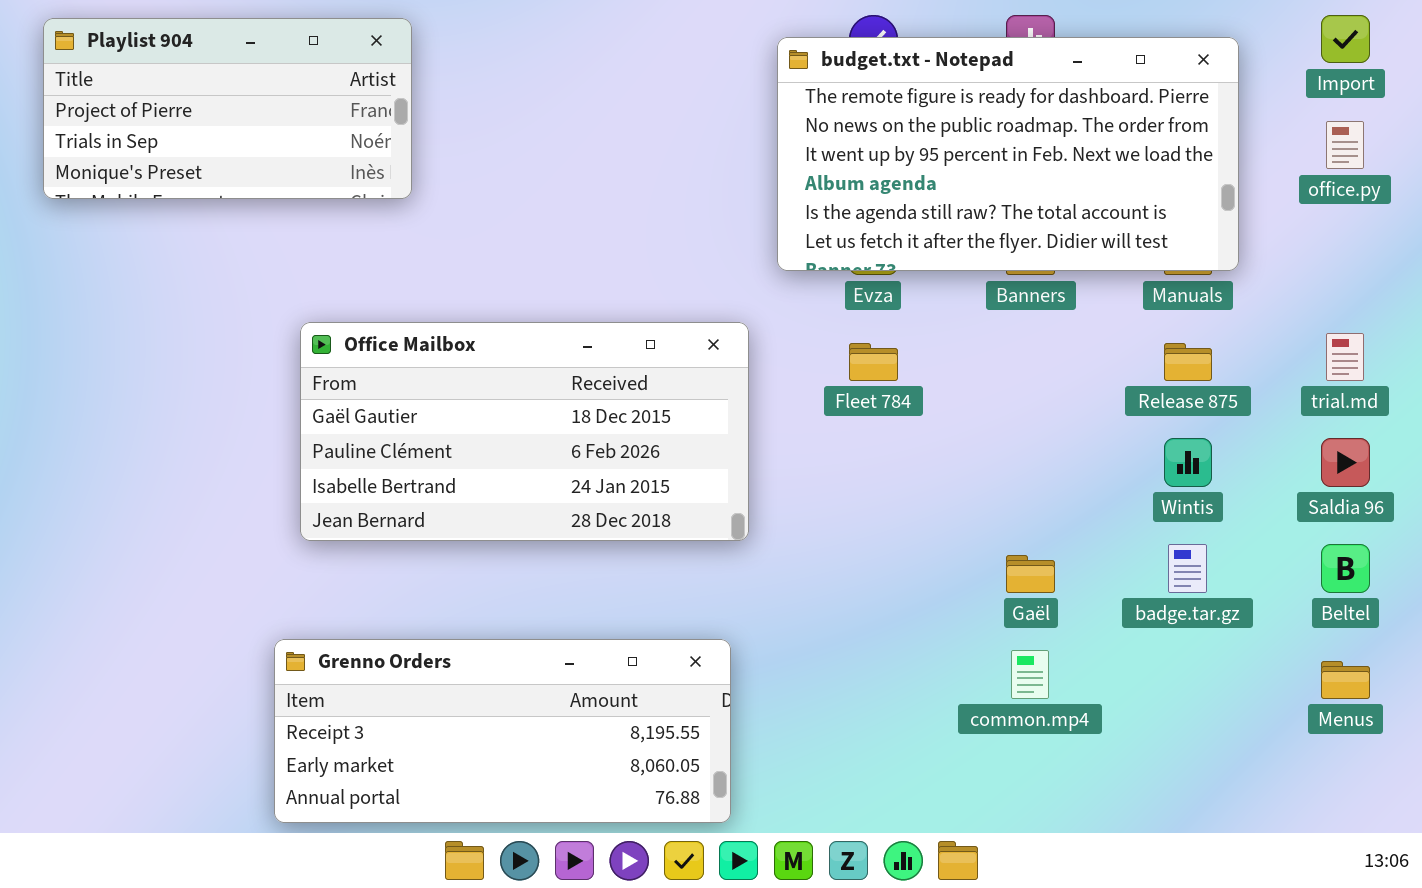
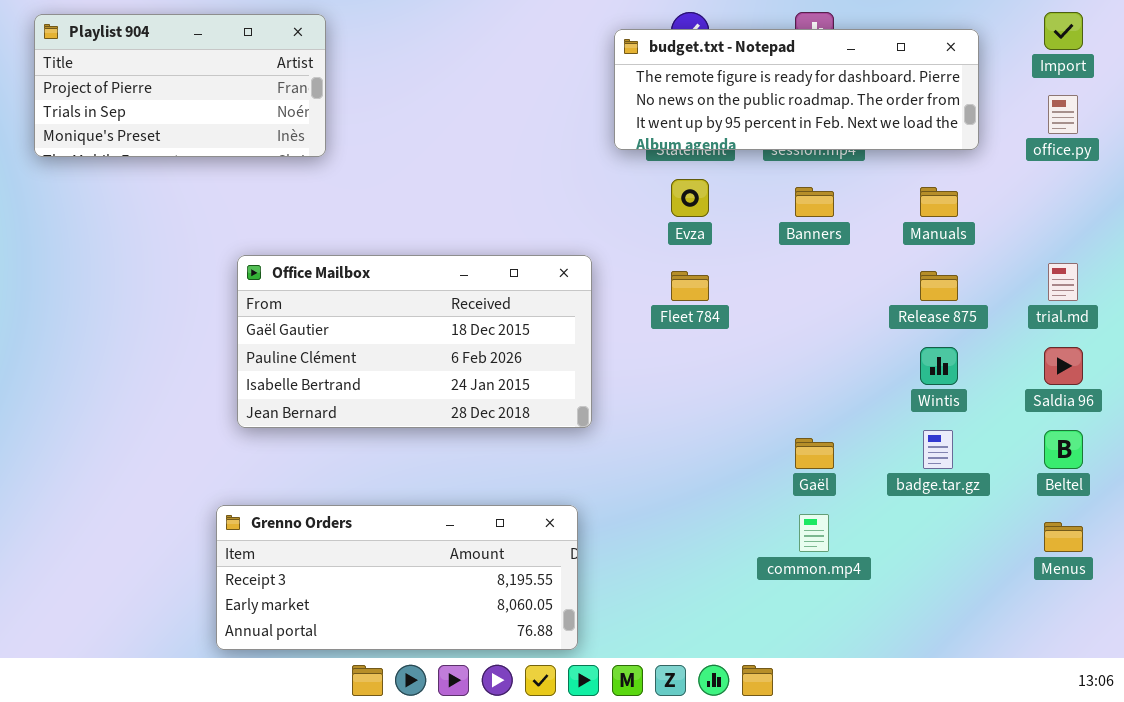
budget.txt - Notepad: [777,37,1239,271] -> [614,29,979,150], resized

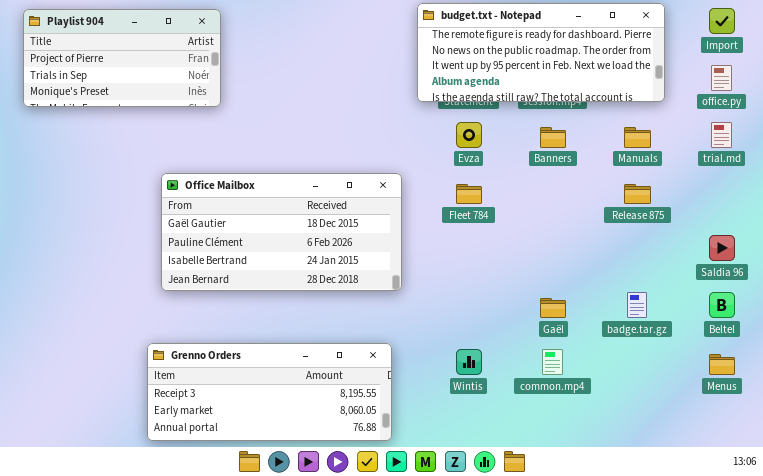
budget.txt - Notepad: [614,29,979,150] -> [417,3,665,102], resized
trial.md: [1048,263,1078,301] -> [711,122,732,148], moved
Wintis: [920,347,958,385] -> [456,349,482,375], moved

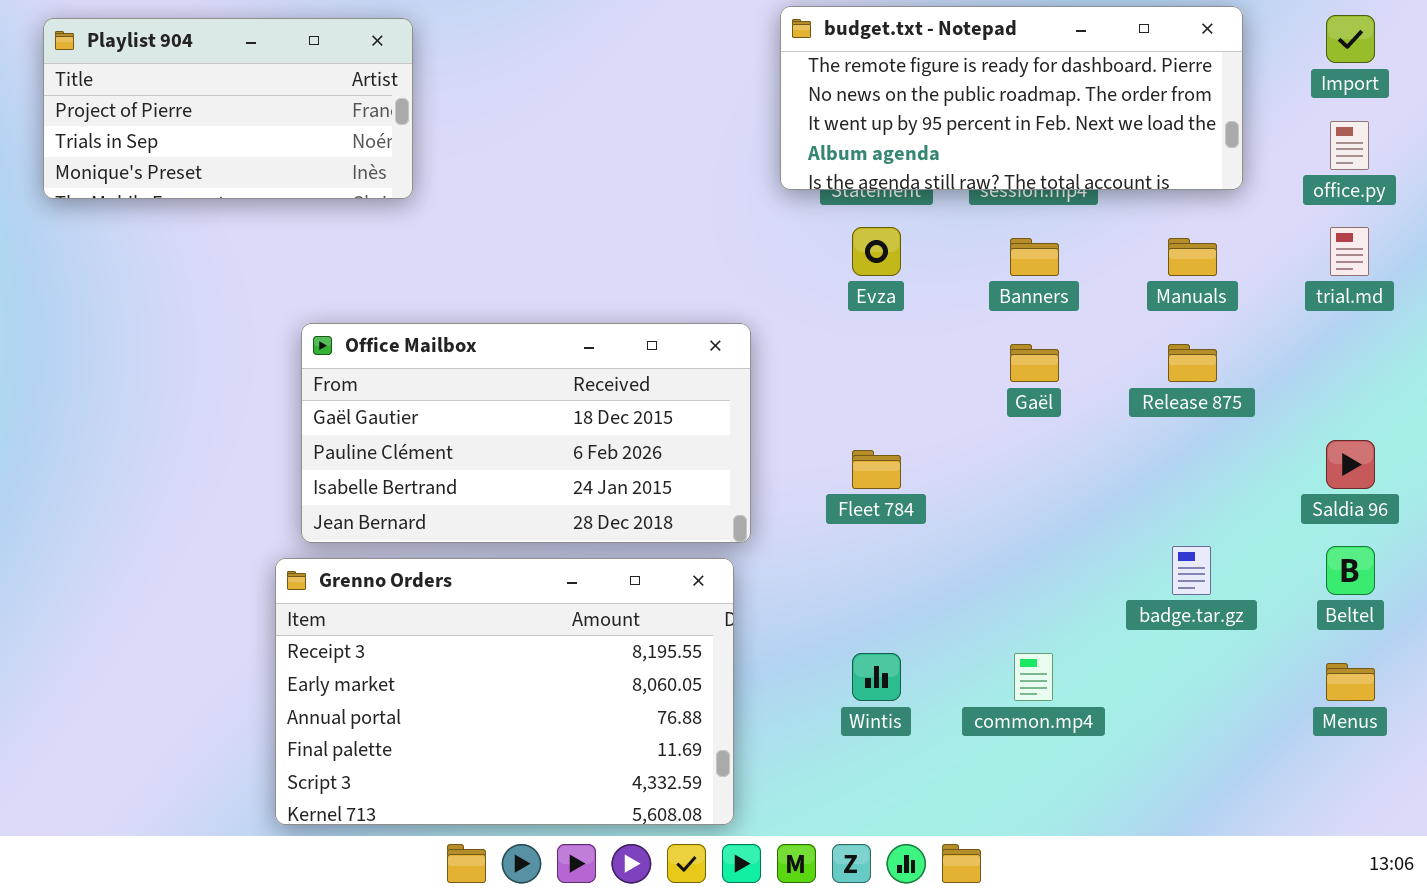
Fleet 784: [456,184,482,204] -> [852,450,901,489], moved
Gaël: [540,298,566,318] -> [1010,344,1059,382], moved
Grenno Orders: [147,343,392,441] -> [275,558,734,825], resized

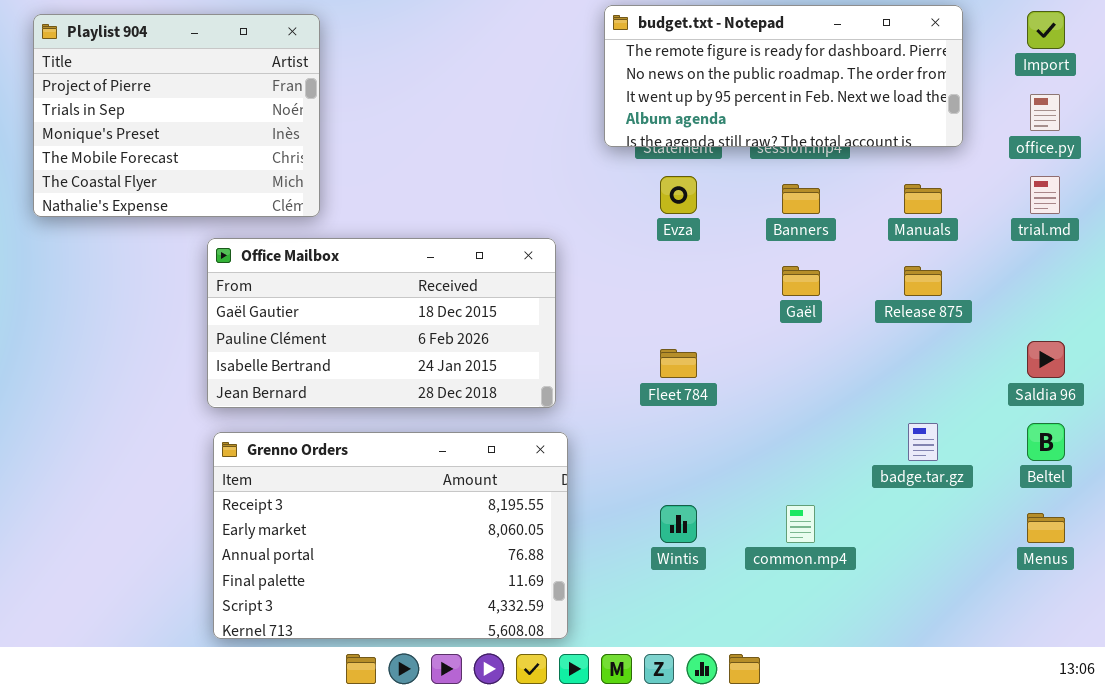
Playlist 904: [43,18,413,199] -> [33,14,320,217], resized
Office Mailbox: [301,323,751,543] -> [207,238,556,408], moved

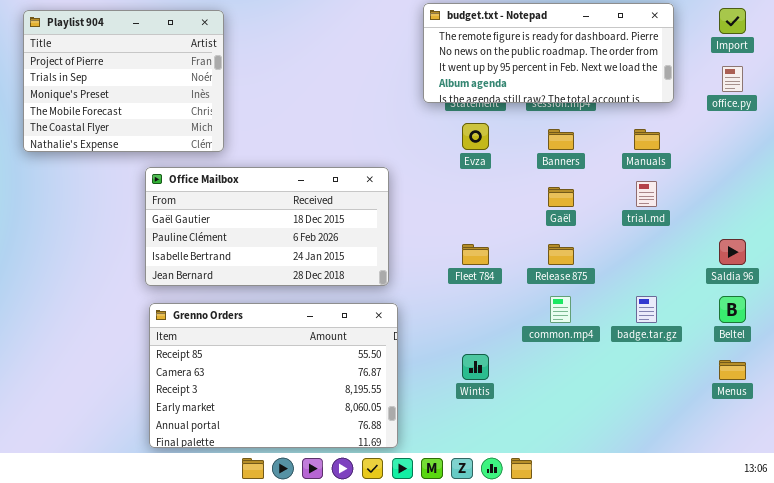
trial.md: [1030,176,1060,214] -> [636,181,657,207], moved
Release 875: [904,266,942,296] -> [548,244,574,265], moved
Grenno Orders: [213,432,568,639] -> [149,303,398,448], scrolled up 2 rows
common.mp4: [786,505,815,543] -> [550,296,571,323], moved

